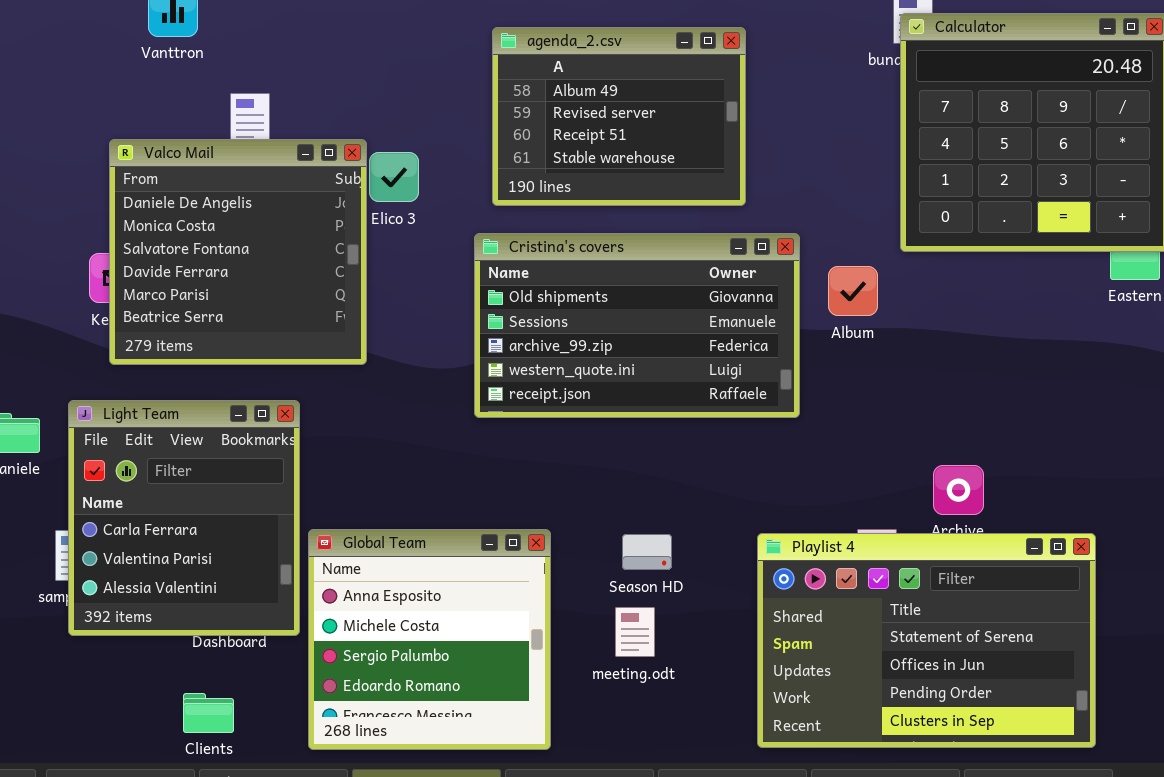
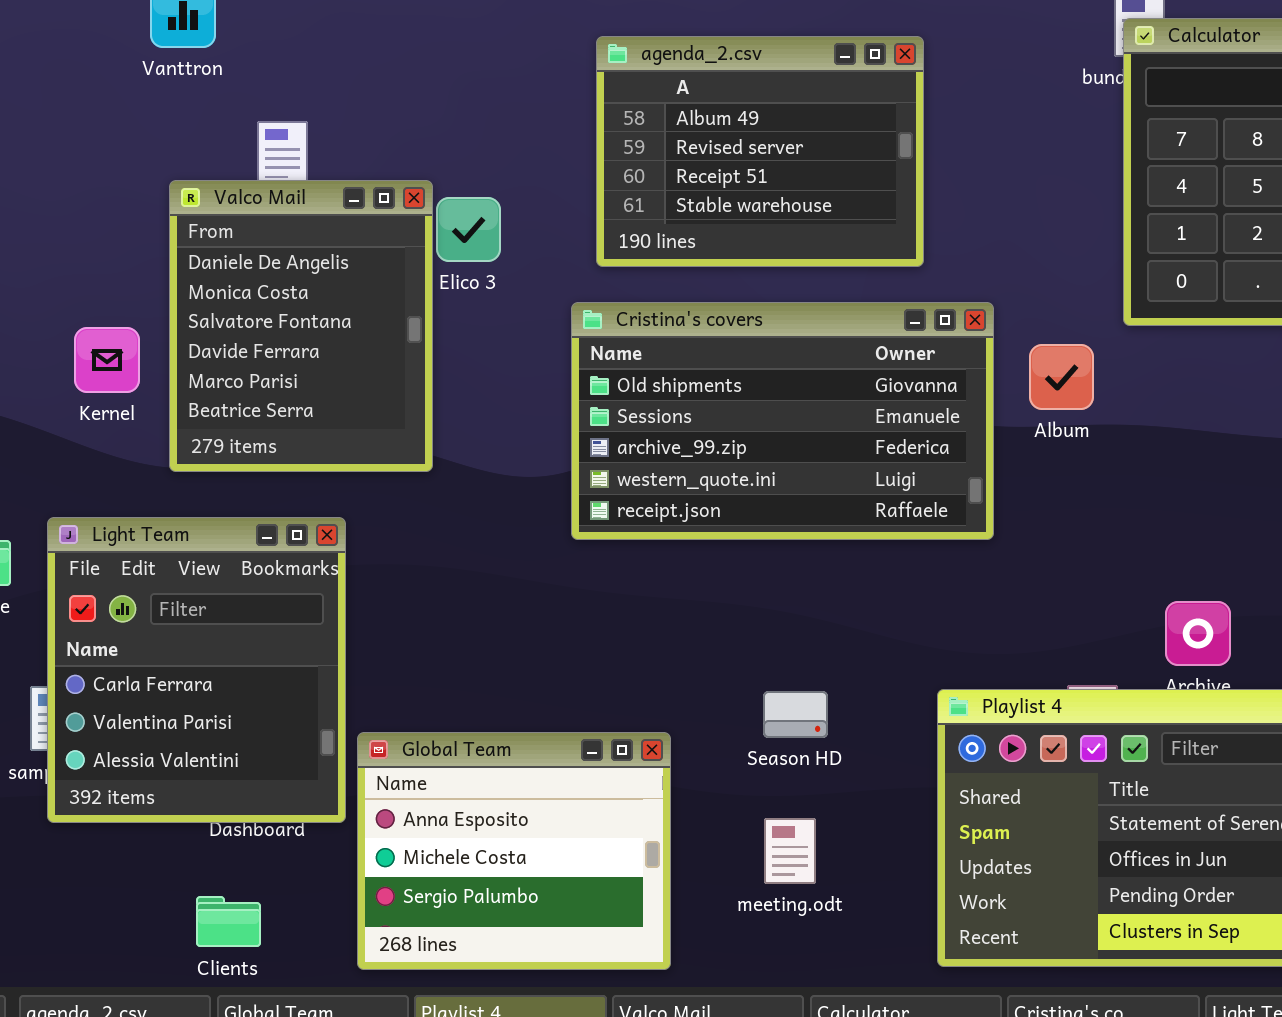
Valco Mail: [109,139,367,365] -> [169,180,433,472], resized
Global Team: [308,529,551,750] -> [357,732,671,970], resized
meeting.odt: [615,607,655,657] -> [764,818,816,884], moved

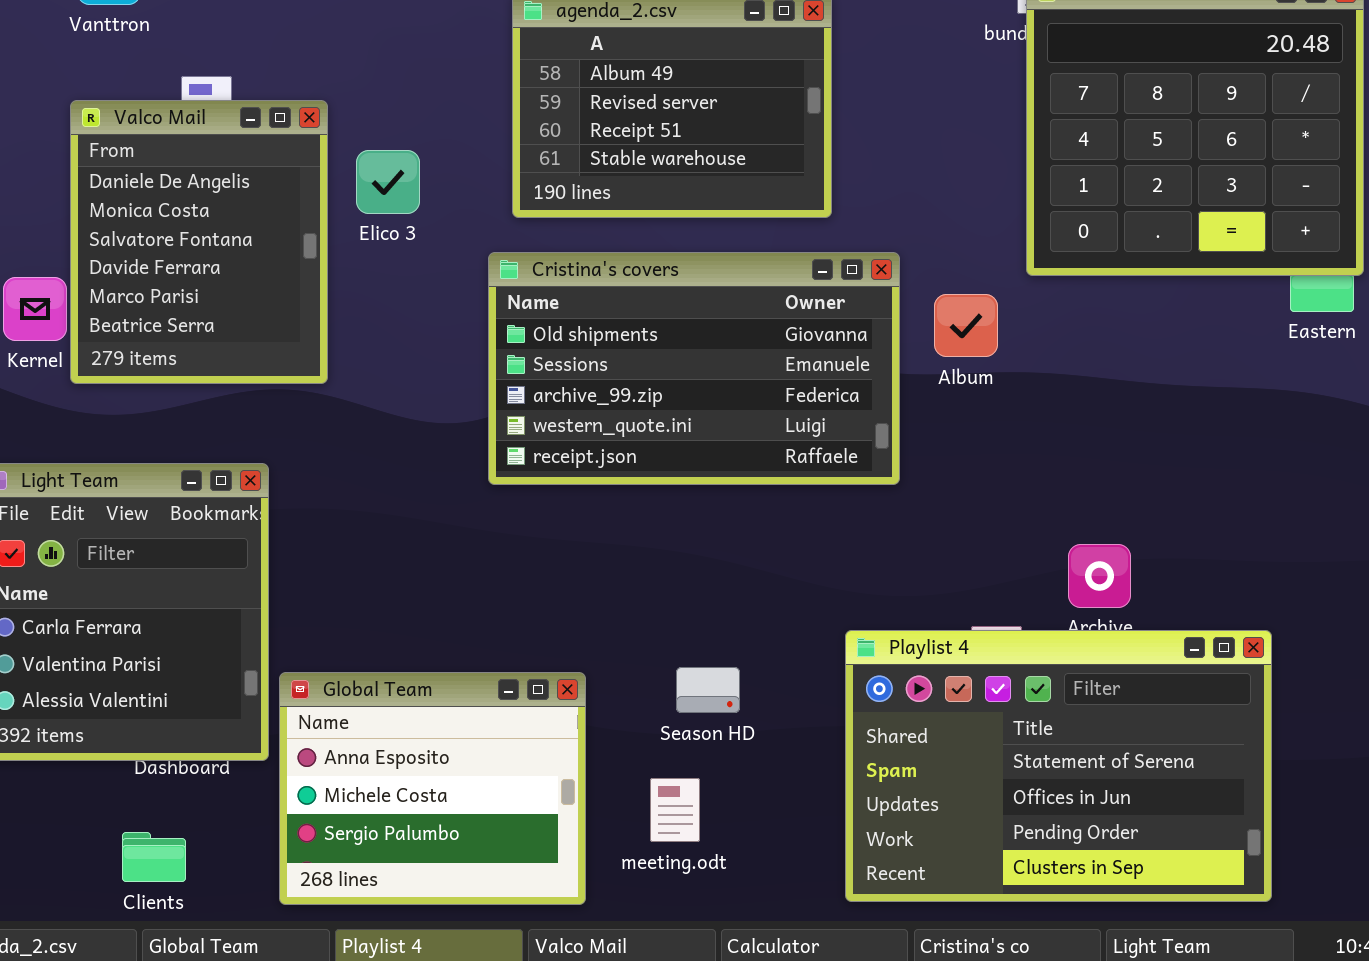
Valco Mail: [169,180,433,472] -> [70,100,328,384], moved
Season HD: [763,691,828,738] -> [676,667,740,713], moved
meeting.odt: [764,818,816,884] -> [650,778,700,842], moved

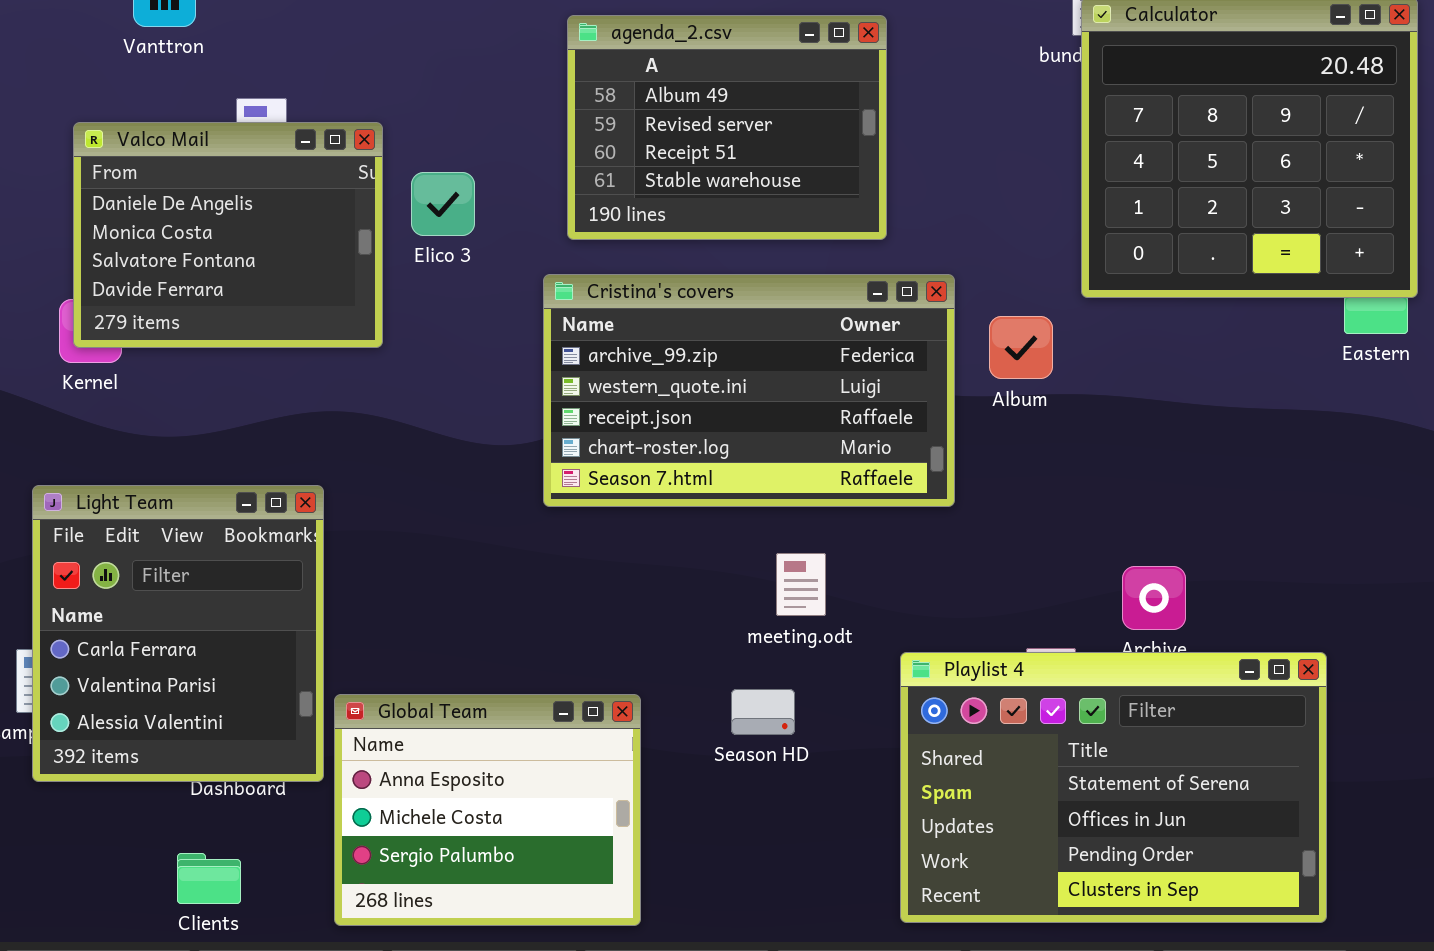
Valco Mail: [70,100,328,384] -> [73,122,383,348], resized
Cristina's covers: [488,252,900,485] -> [543,274,955,507], scrolled down 2 rows
meeting.odt: [650,778,700,842] -> [776,553,826,616], moved

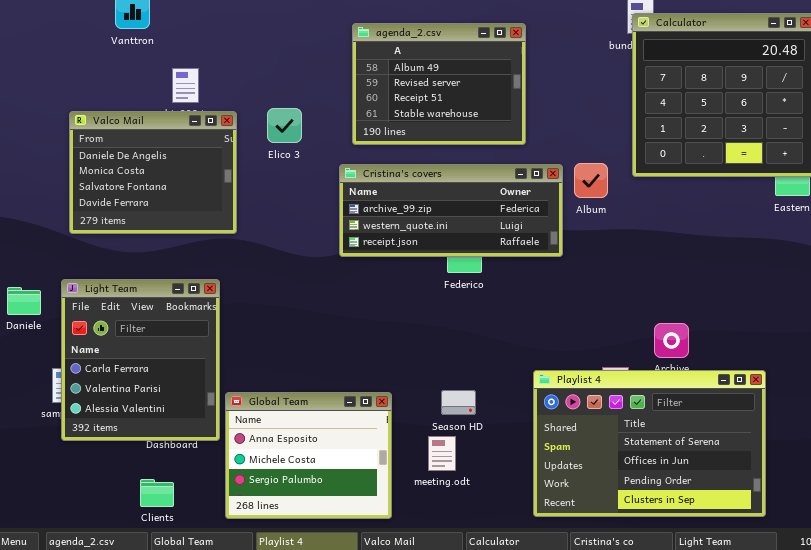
Valco Mail: [73,122,383,348] -> [69,111,237,234], moved
Cristina's covers: [543,274,955,507] -> [339,164,563,257], resized
Album: [989,316,1053,379] -> [574,163,608,198], moved
meeting.odt: [776,553,826,616] -> [428,436,456,471], moved

